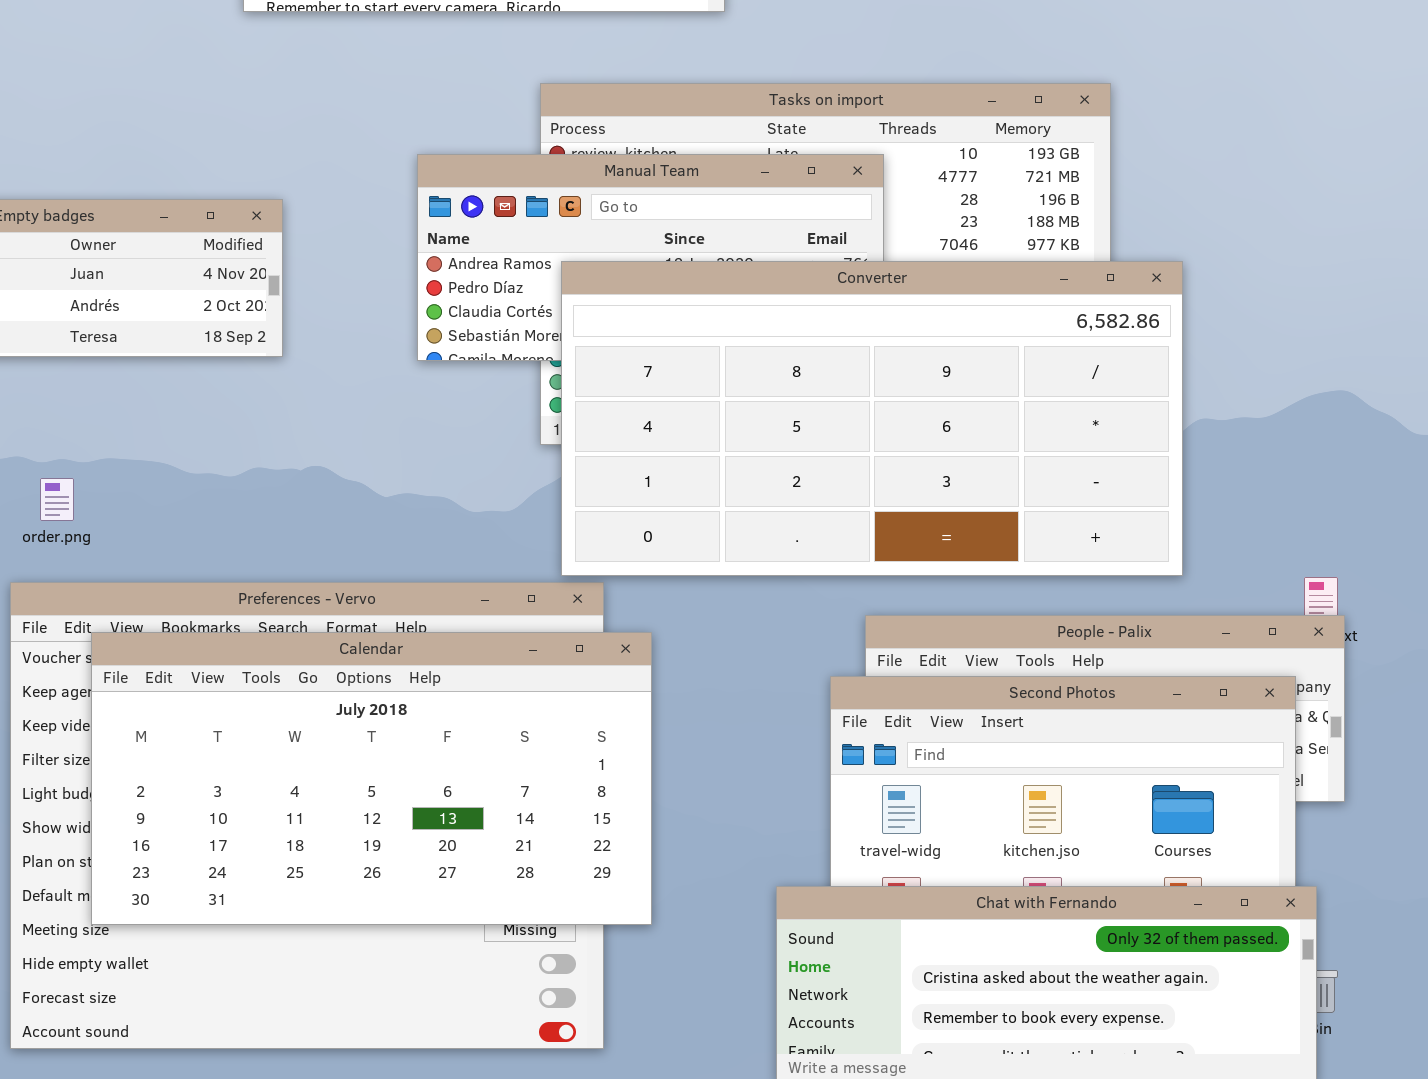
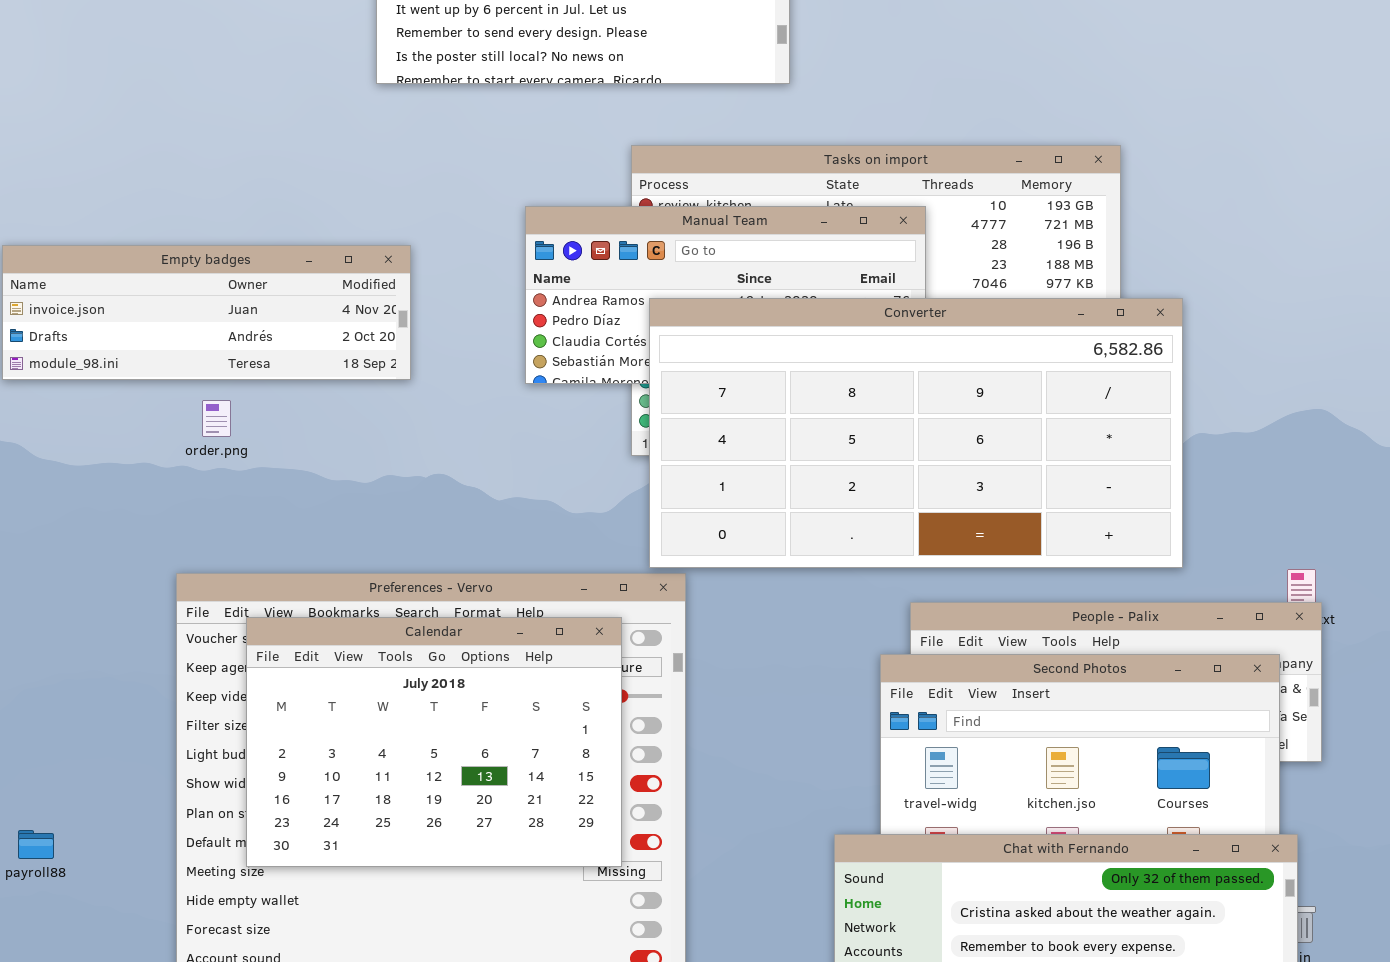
order.png: [40,478,74,521] -> [202,400,231,437], moved
Calendar: [91,632,652,925] -> [246,617,622,867], resized

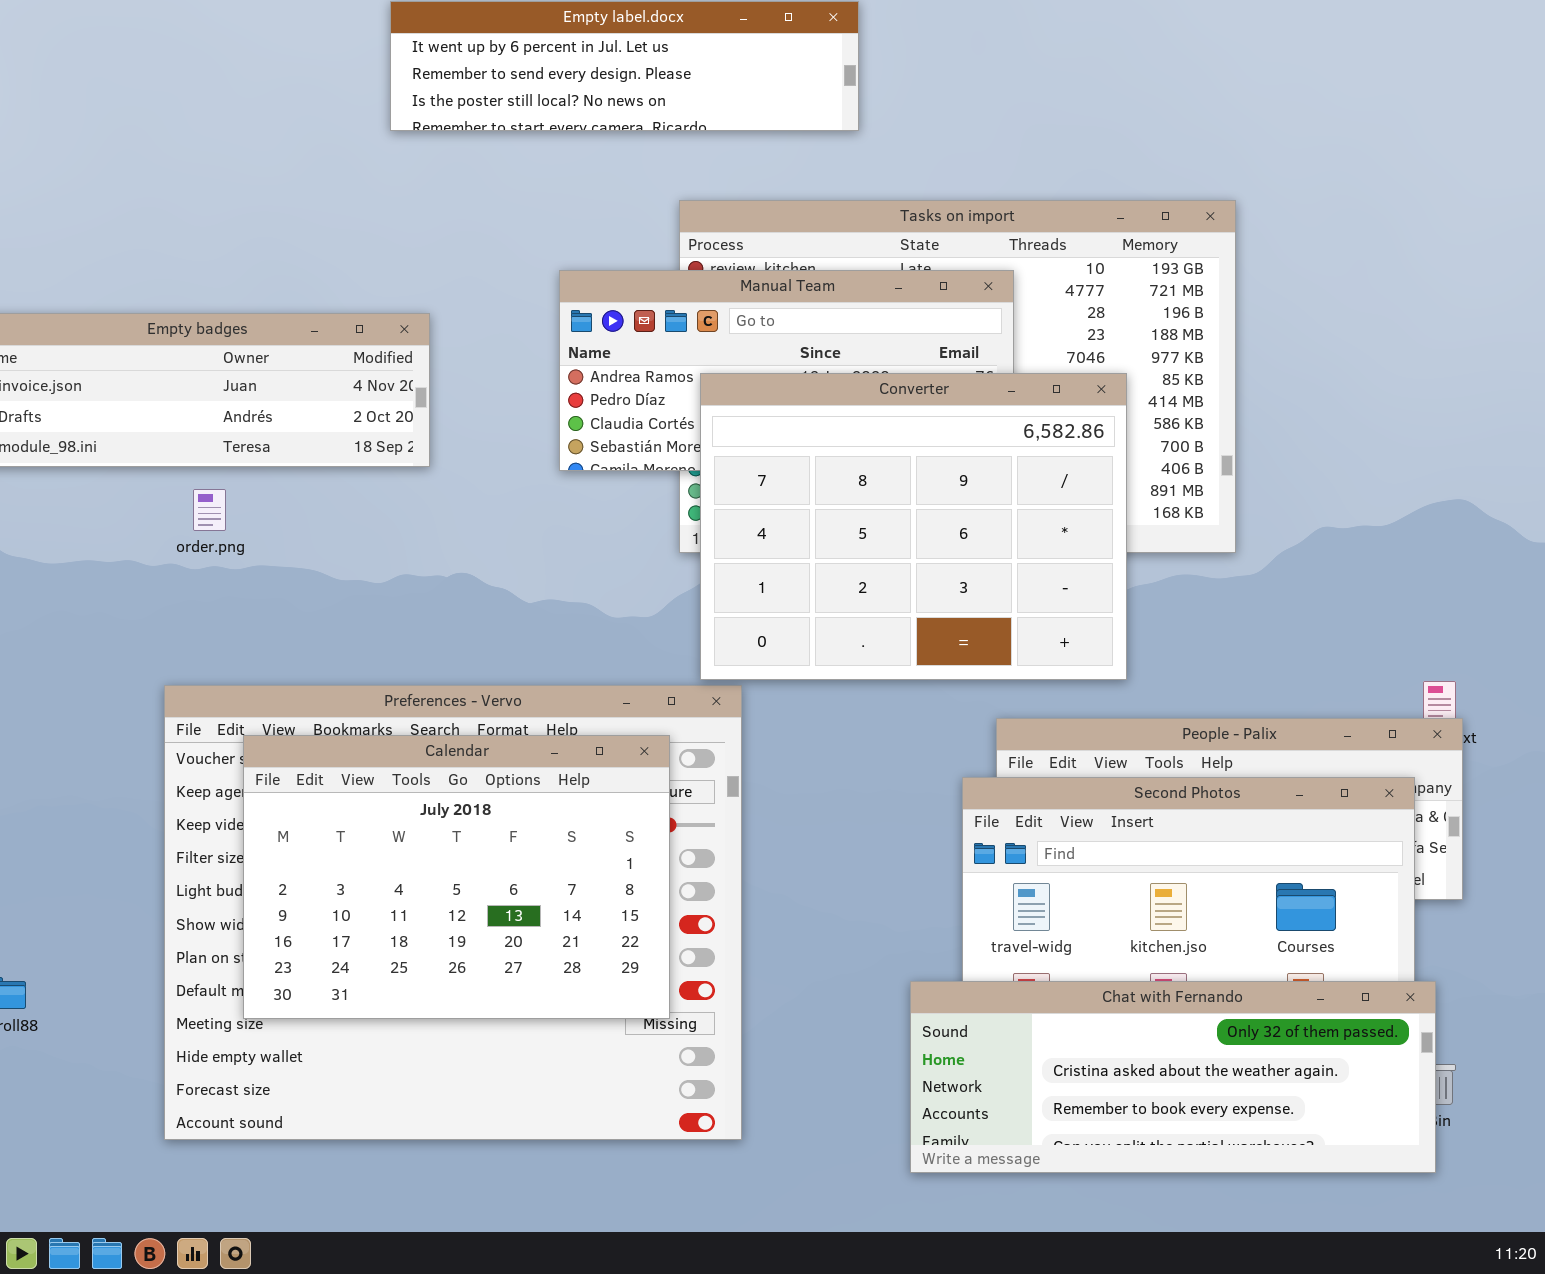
Converter: [649,298,1183,568] -> [700,373,1127,680], resized

